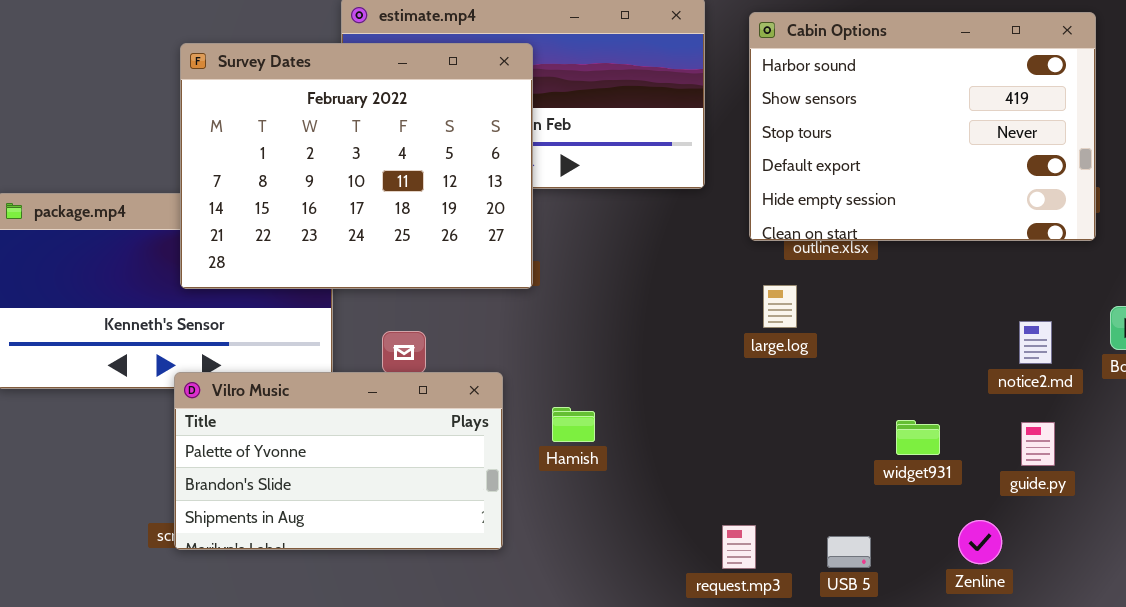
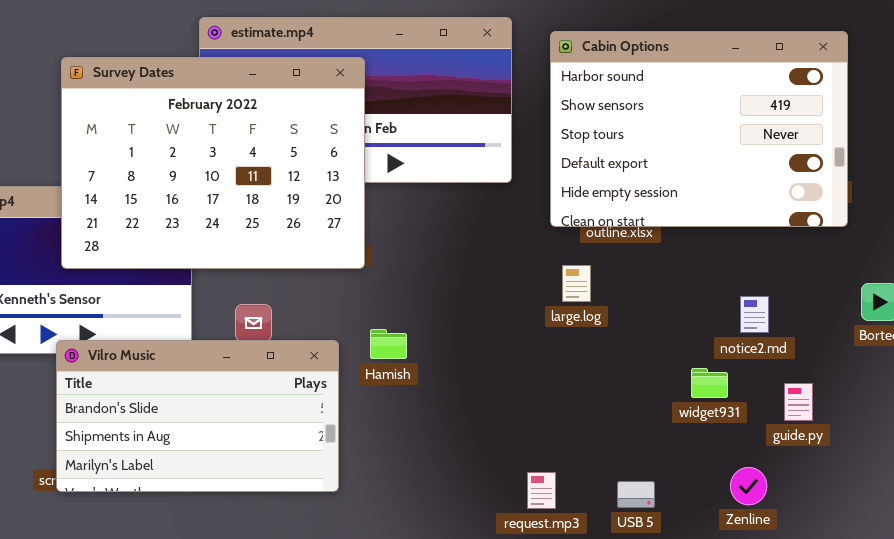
notice2.md: [1019,321,1052,364] -> [740,296,769,333], moved
Vilro Music: [174,372,503,550] -> [56,340,339,492], scrolled down 1 row
Hamish: [552,407,595,442] -> [370,329,407,359], moved
widget931: [896,420,940,455] -> [691,368,728,398], moved

